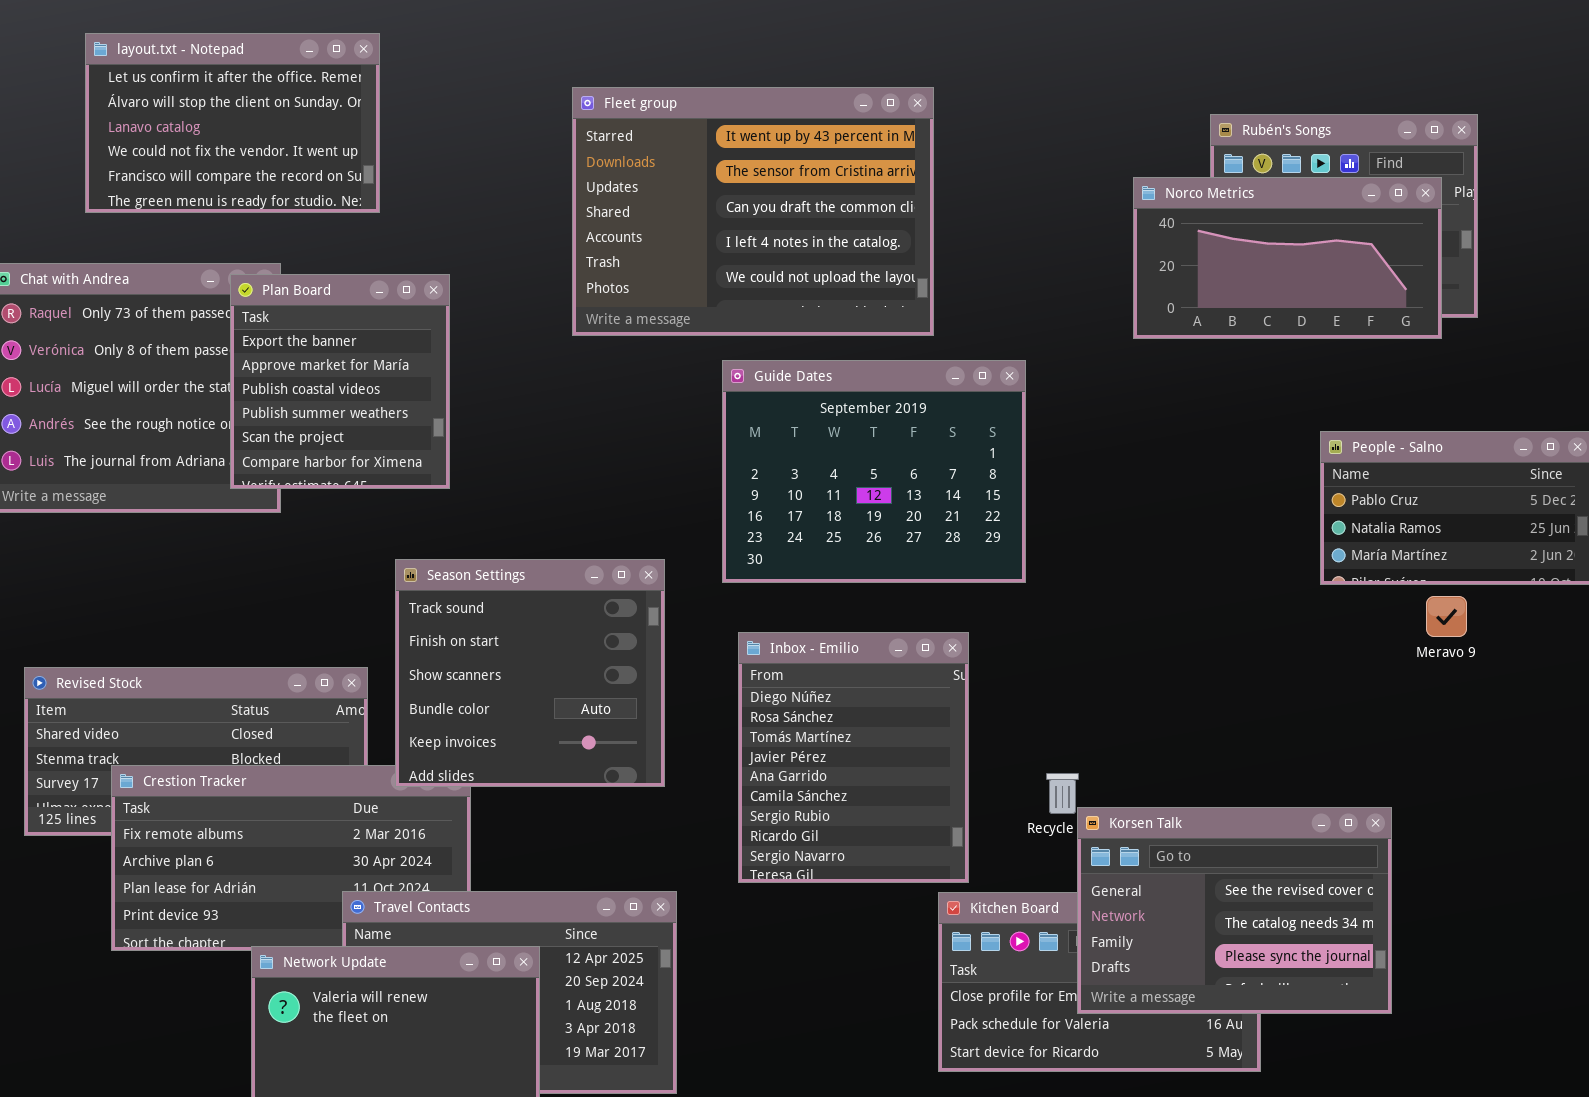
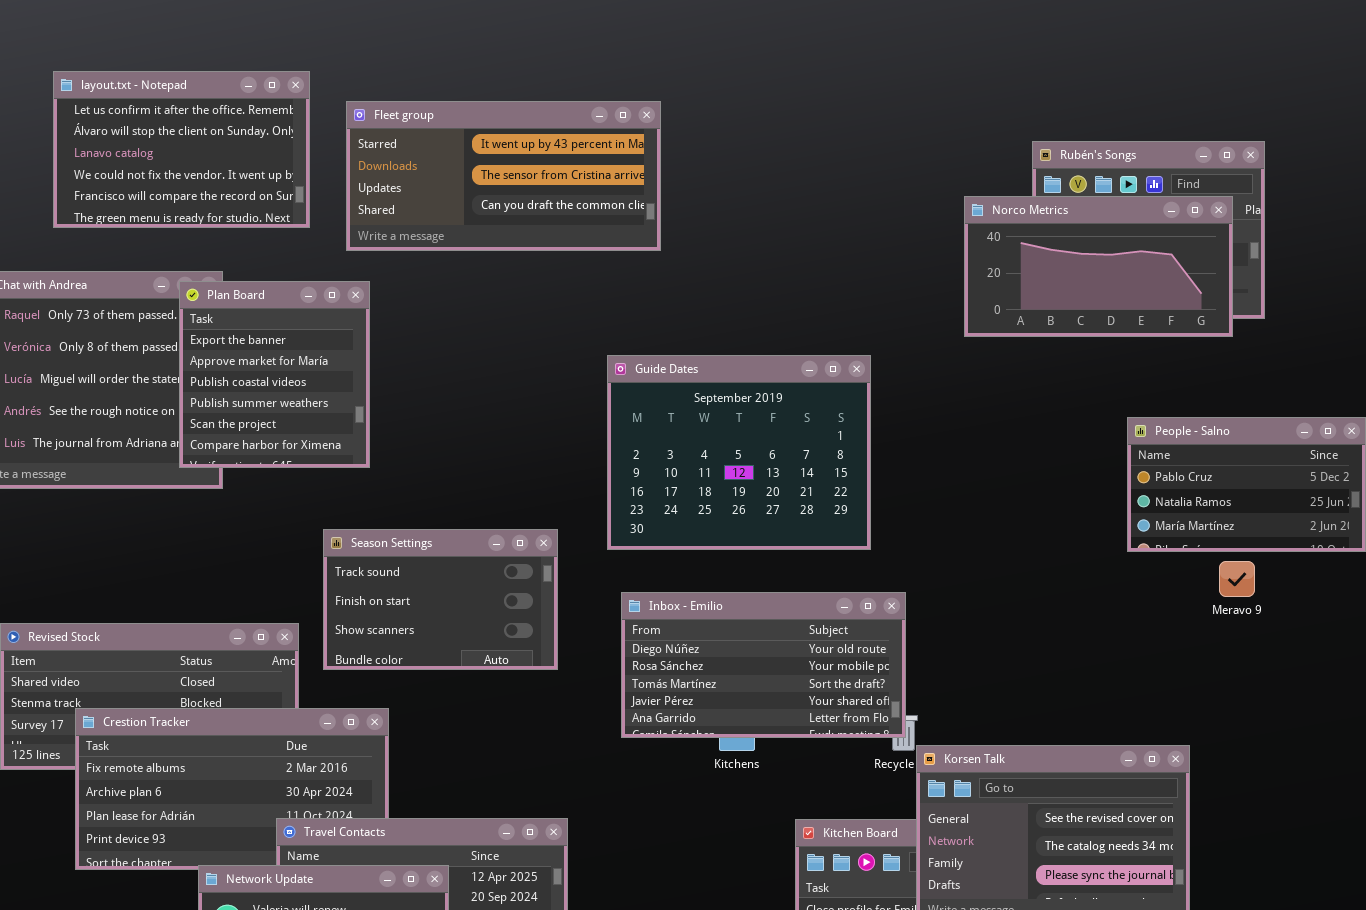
Fleet group: [572,87,934,336] -> [346,101,661,251], moved, resized
Season Settings: [395,559,665,787] -> [323,529,558,670], resized
Inbox - Emilio: [738,632,969,883] -> [621,592,906,738], resized

